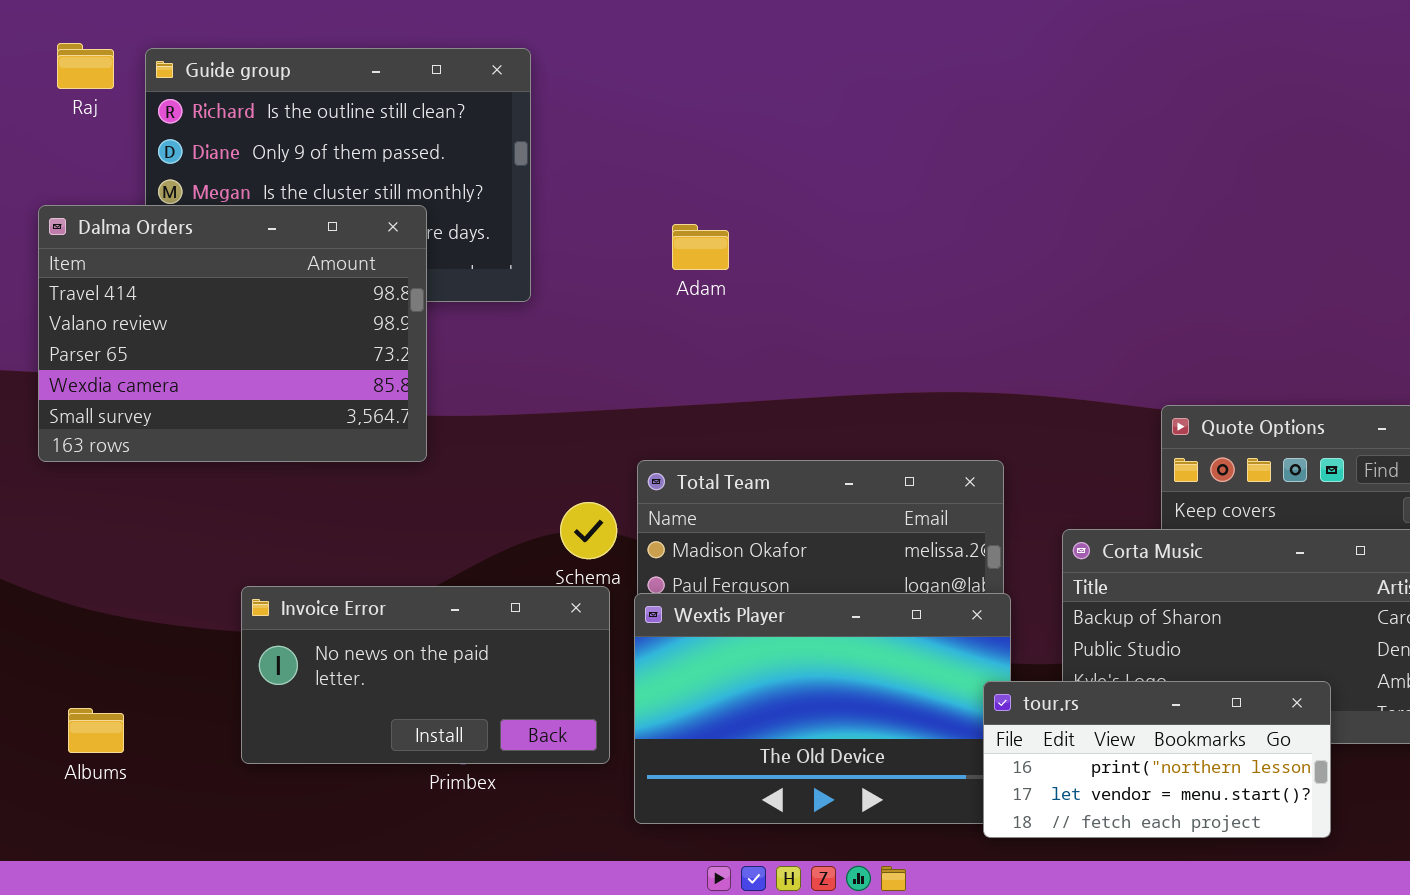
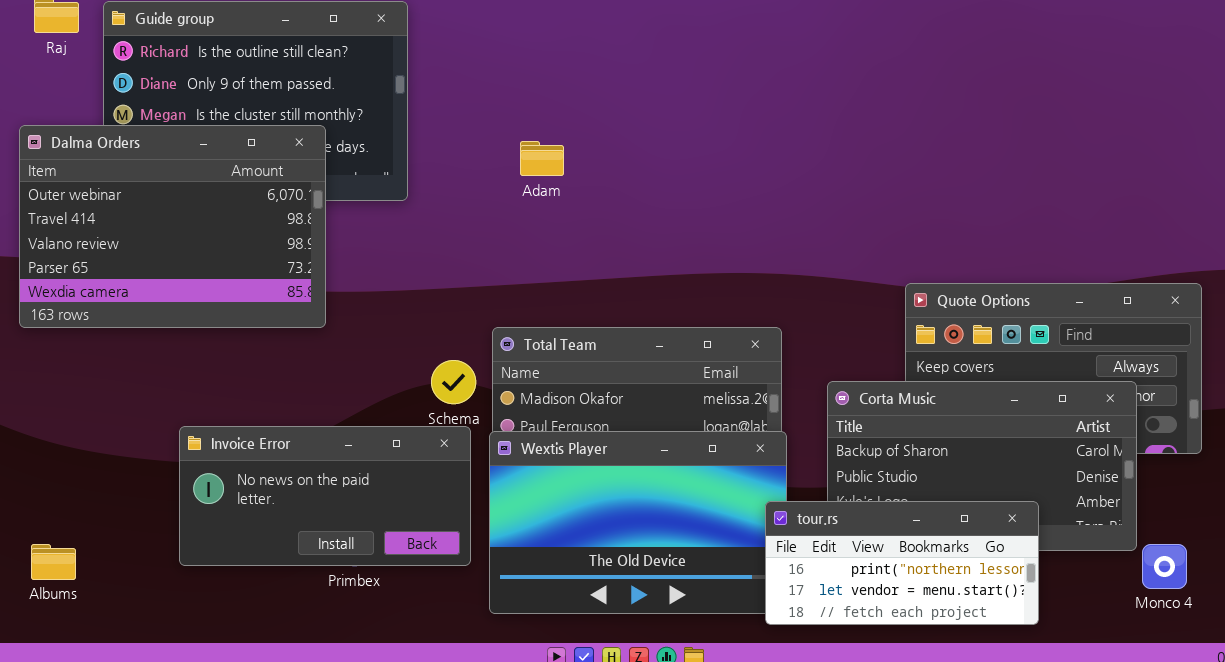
Dalma Orders: [38,205,427,462] -> [19,125,326,328], scrolled up 1 row
Albums: [68,708,124,753] -> [31,544,76,580], moved

